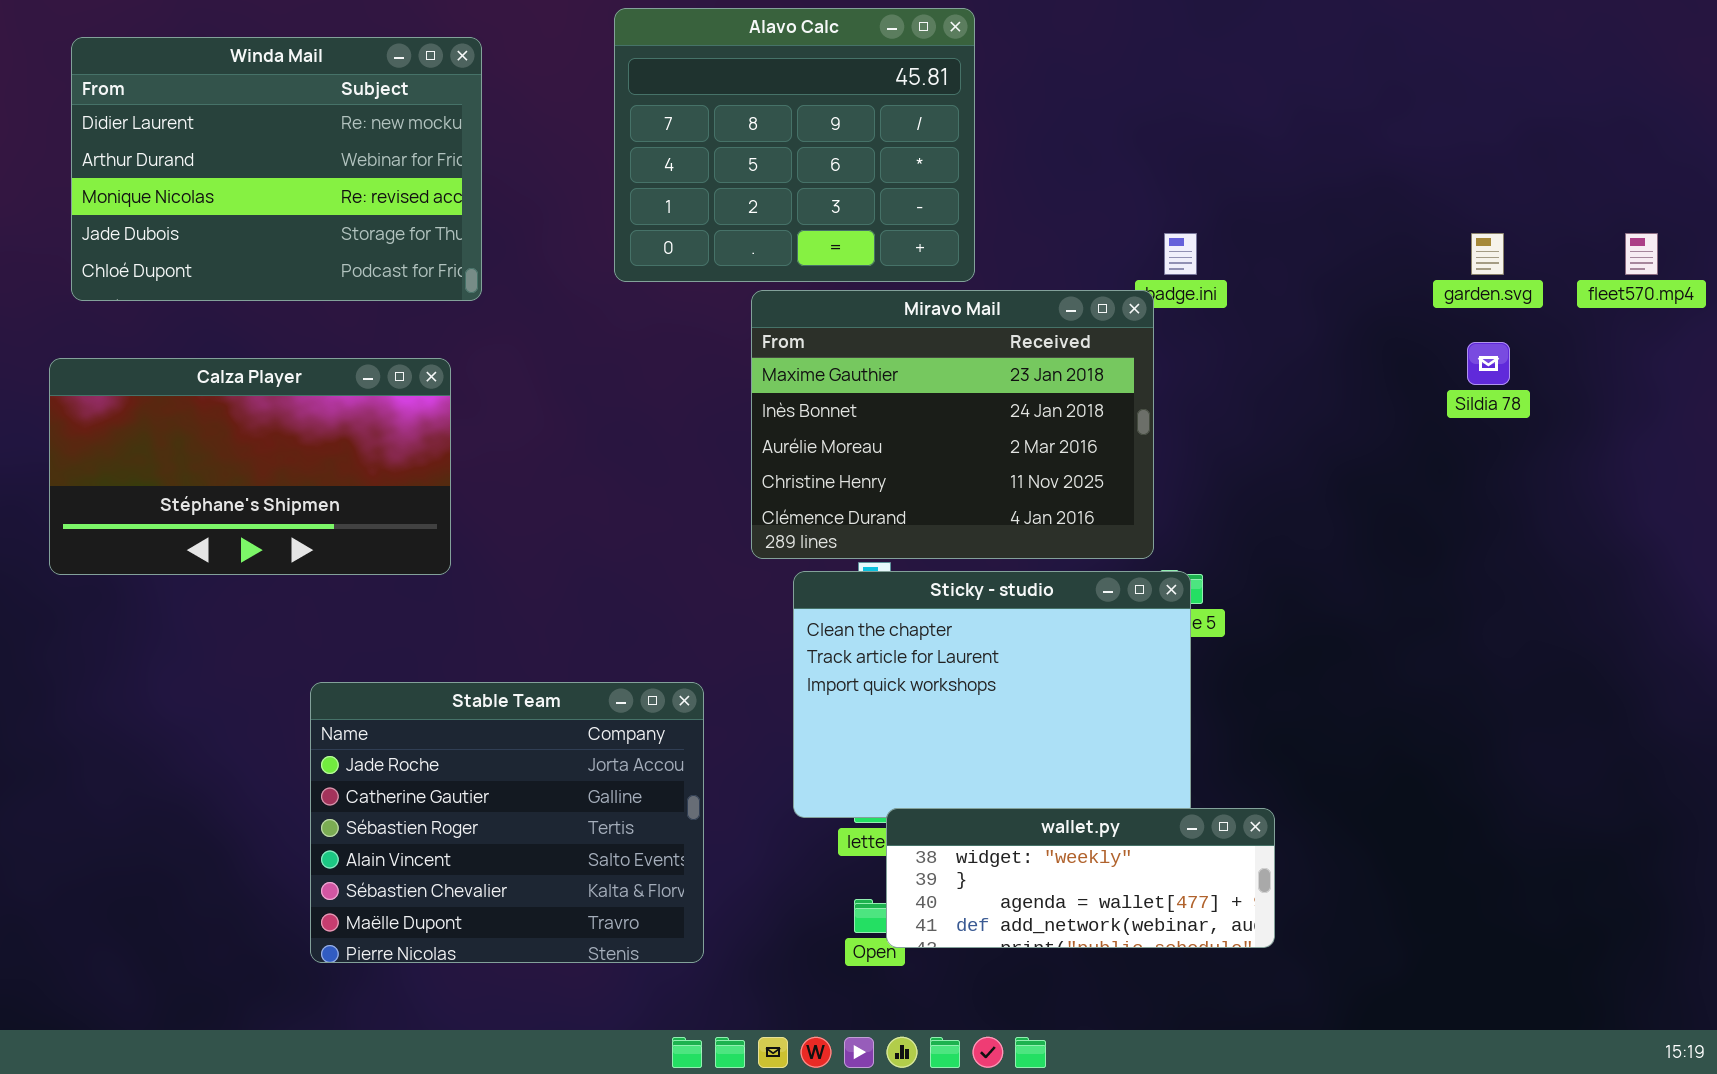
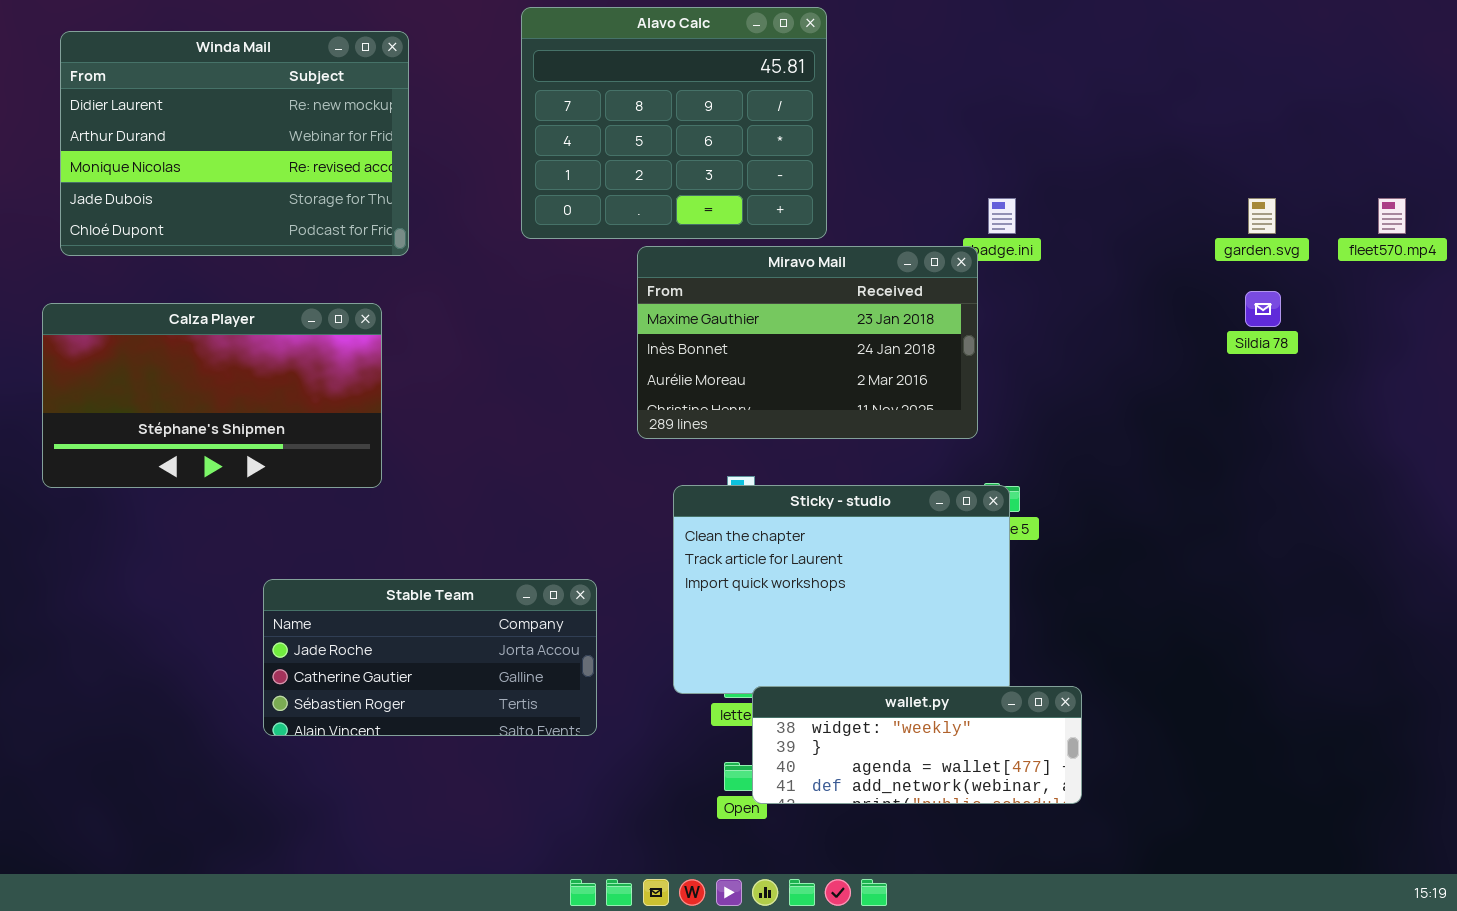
Miravo Mail: [751,290,1154,559] -> [637,246,978,439], resized
Stable Team: [310,682,704,963] -> [263,579,597,736], resized

